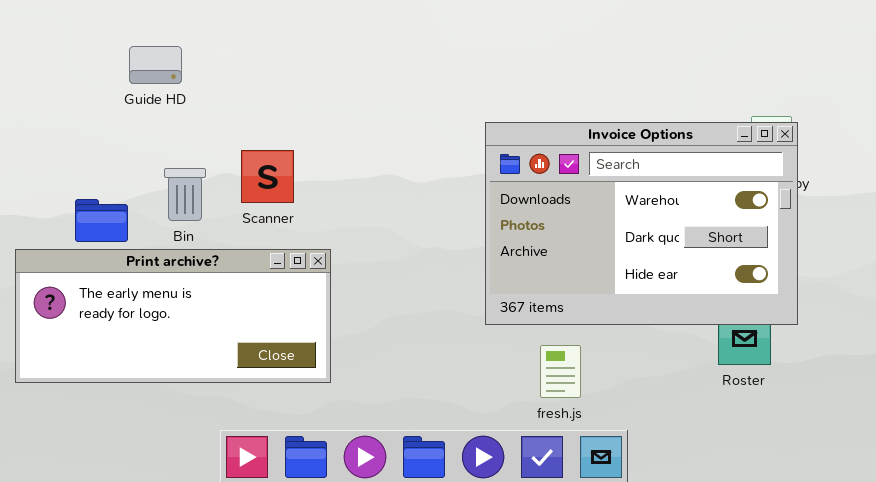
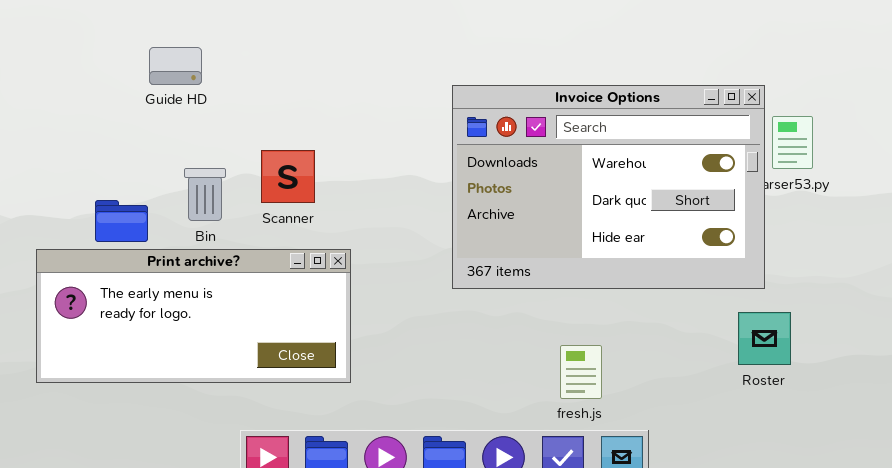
Invoice Options: [485,122,798,325] -> [452,85,765,289], moved

